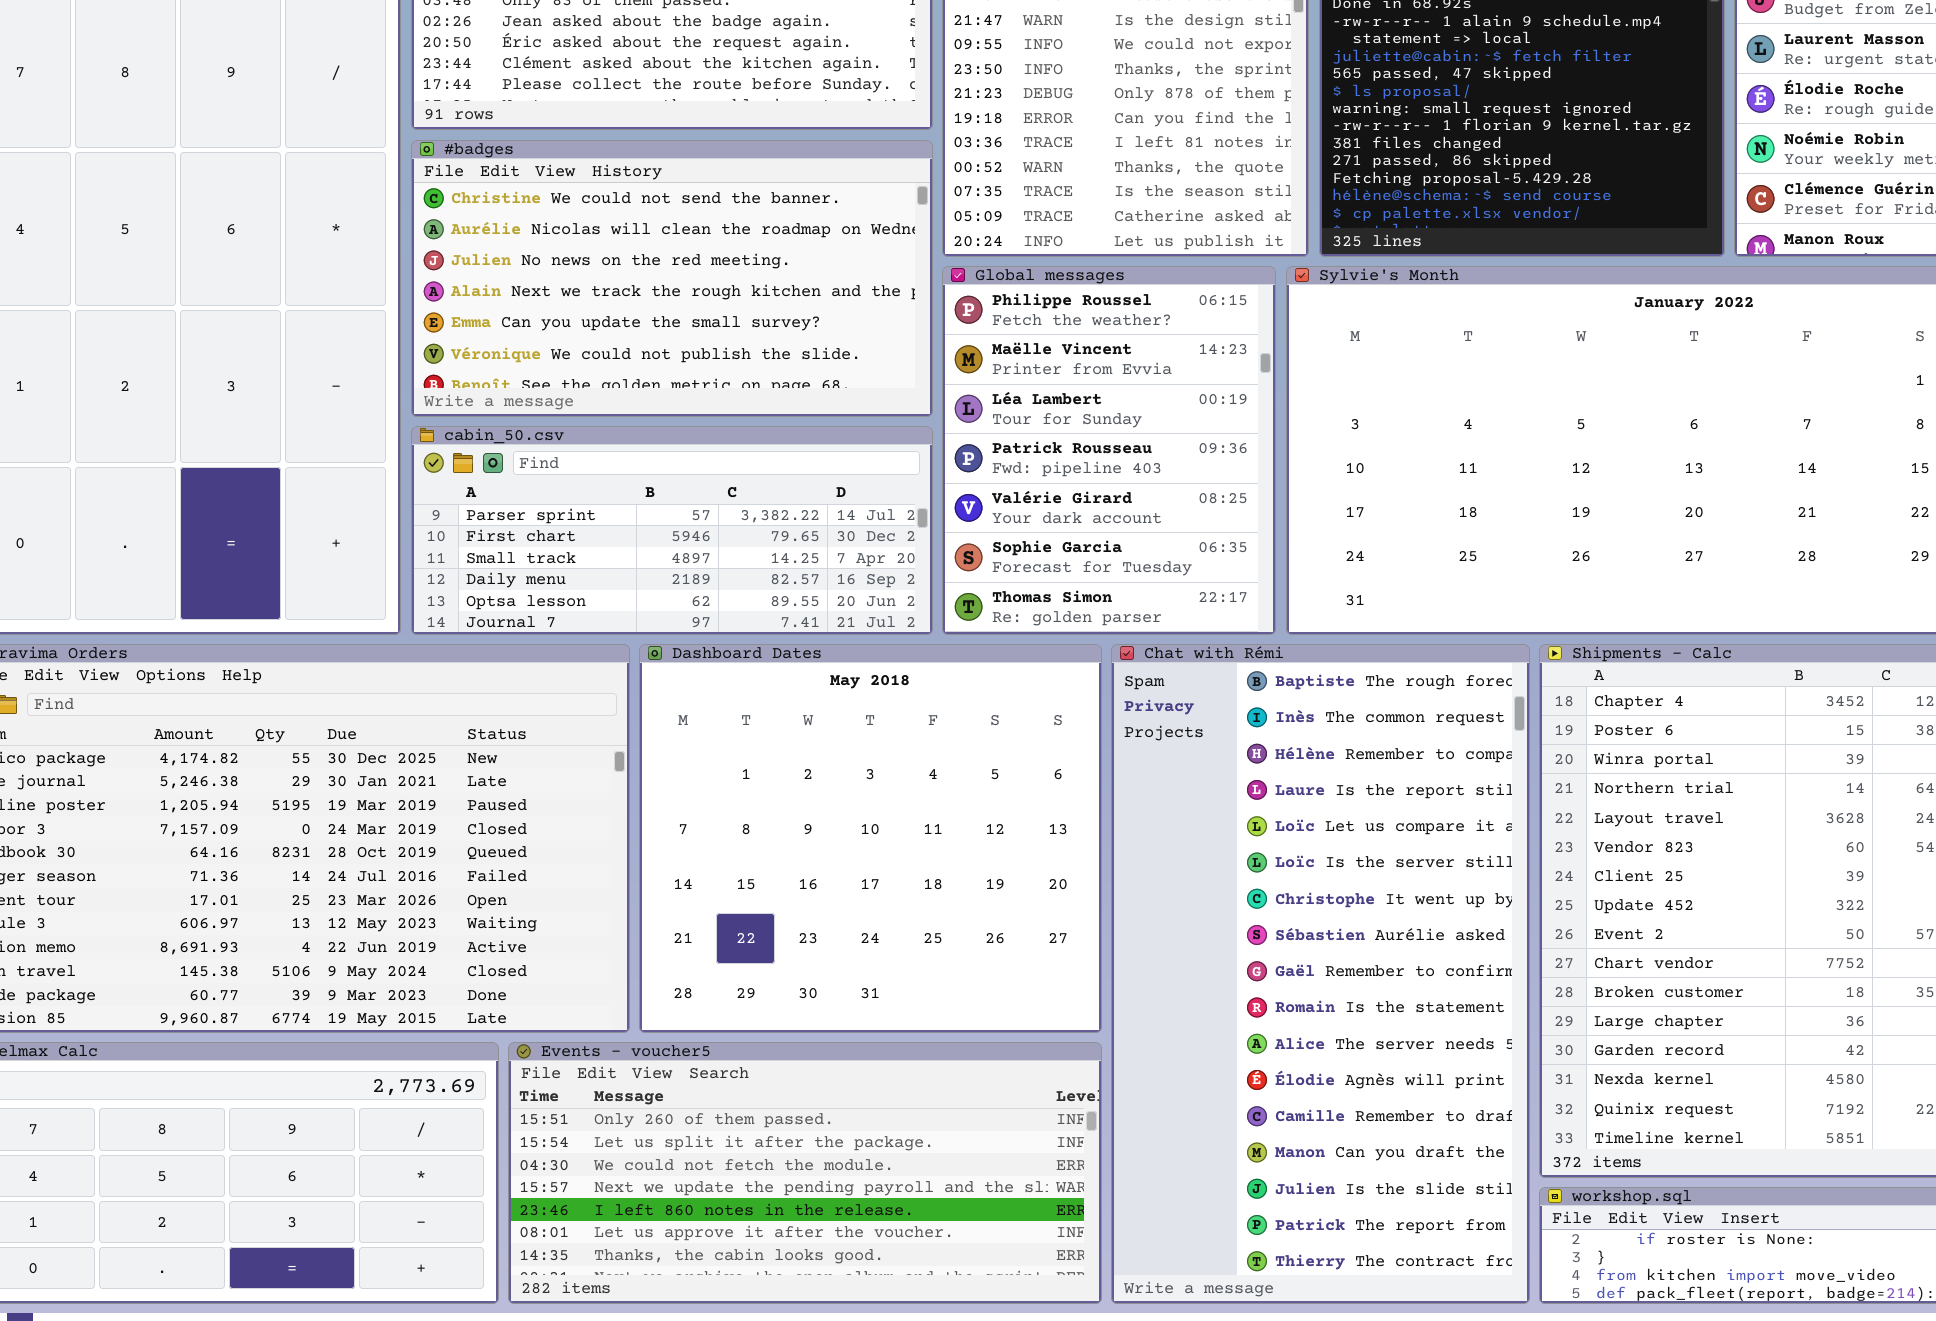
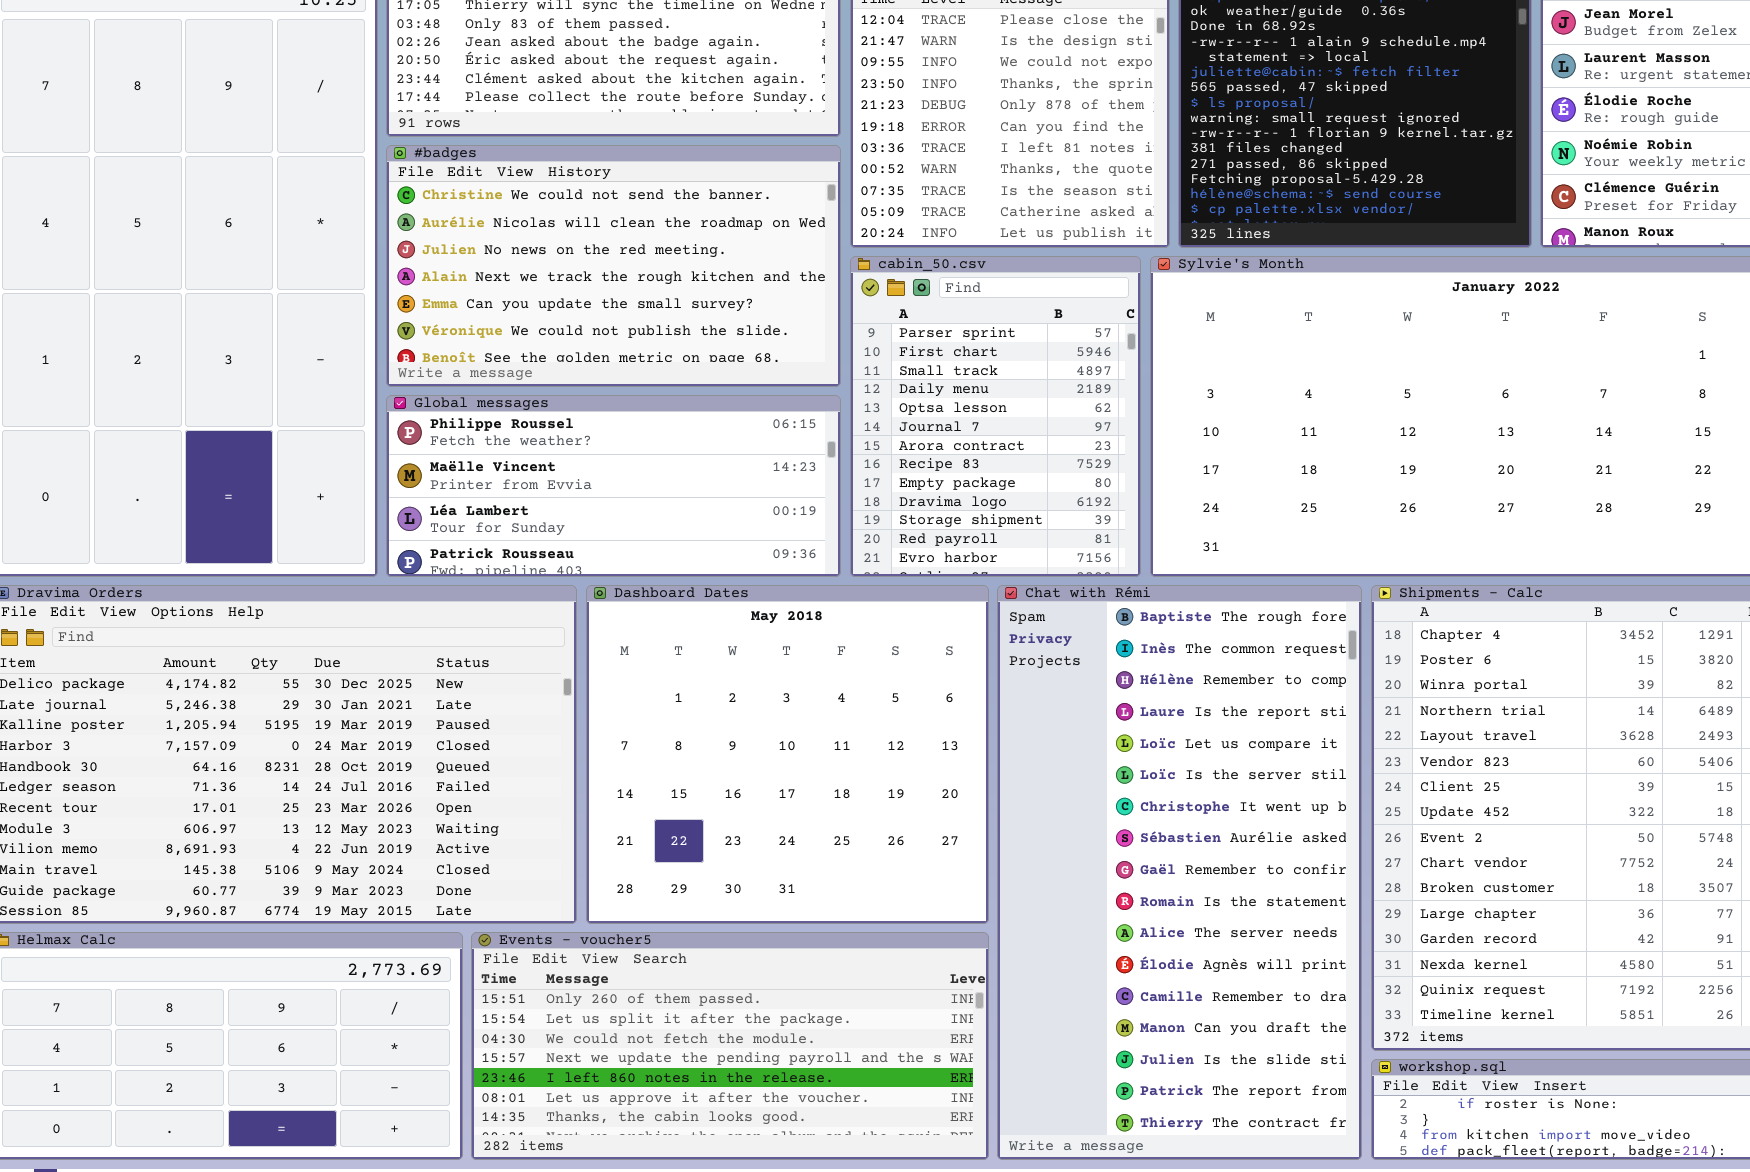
Global messages: [942,266,1276,635] -> [386,395,841,577], moved, resized
cabin_50.csv: [411,426,933,635] -> [850,256,1141,577], moved, resized

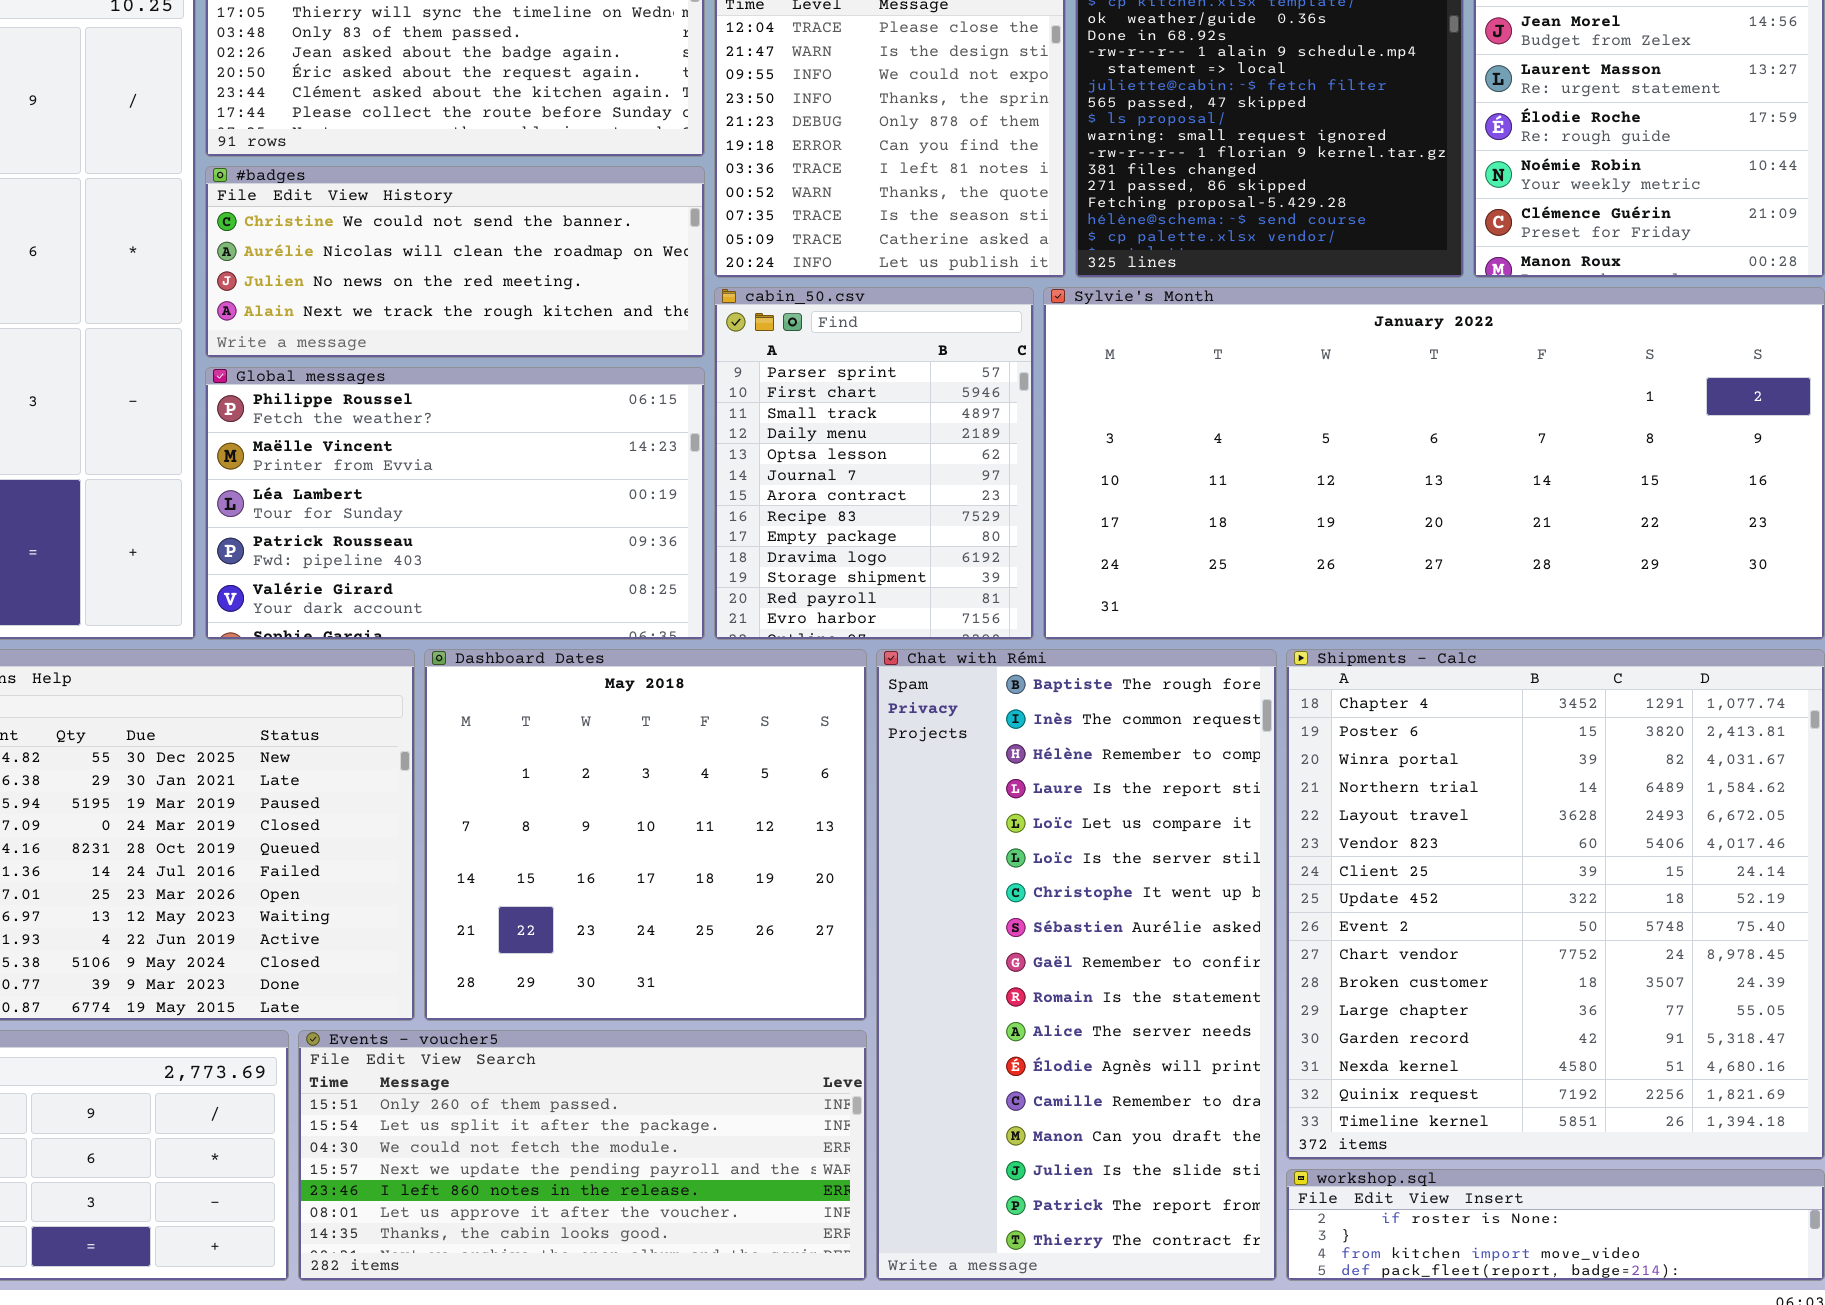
#badges: [386,145,841,387] -> [205,166,705,358], resized
Global messages: [386,395,841,577] -> [205,367,705,640], resized

